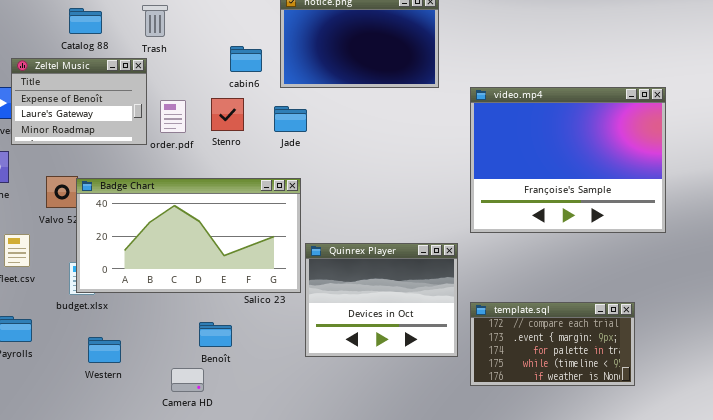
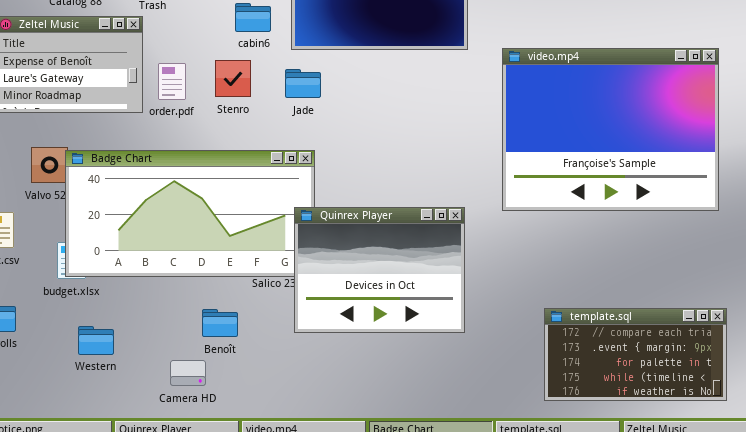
Quinrex Player: [305,243,458,357] -> [294,207,465,333], moved
template.sql: [470,302,635,386] -> [544,308,727,401], moved

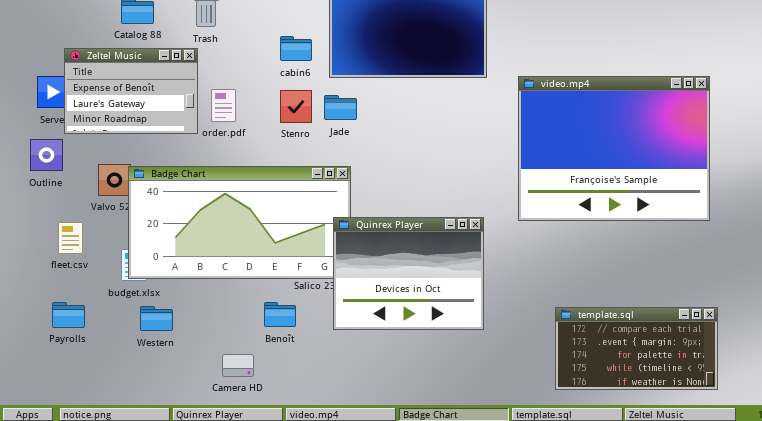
Stenro: [215,60,251,97] -> [280,90,312,123], moved
Benoît: [202,309,238,337] -> [264,302,296,327], moved
Western: [78,326,114,355] -> [140,306,173,331], moved

